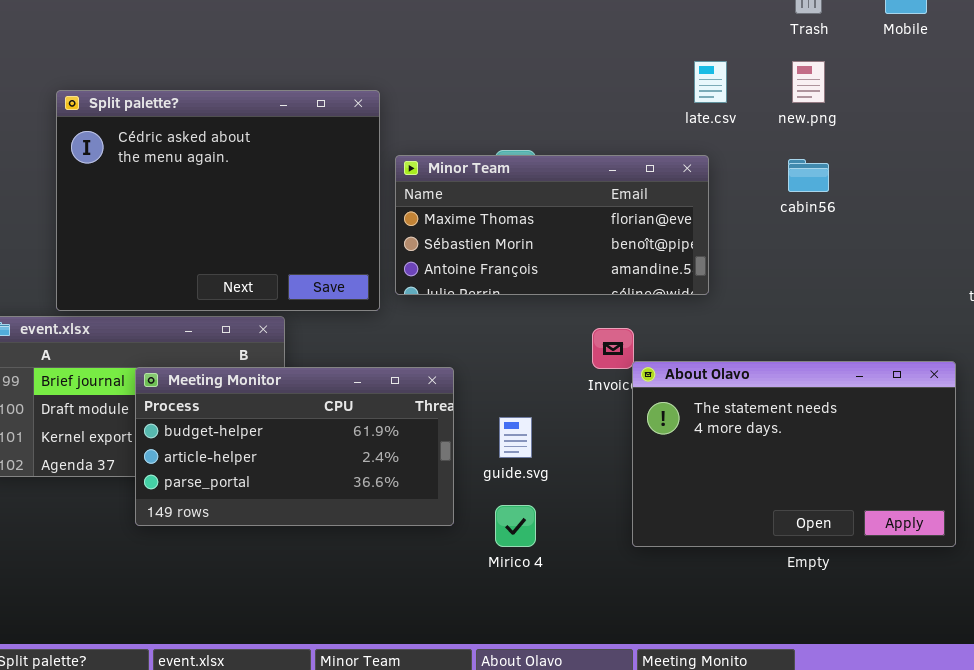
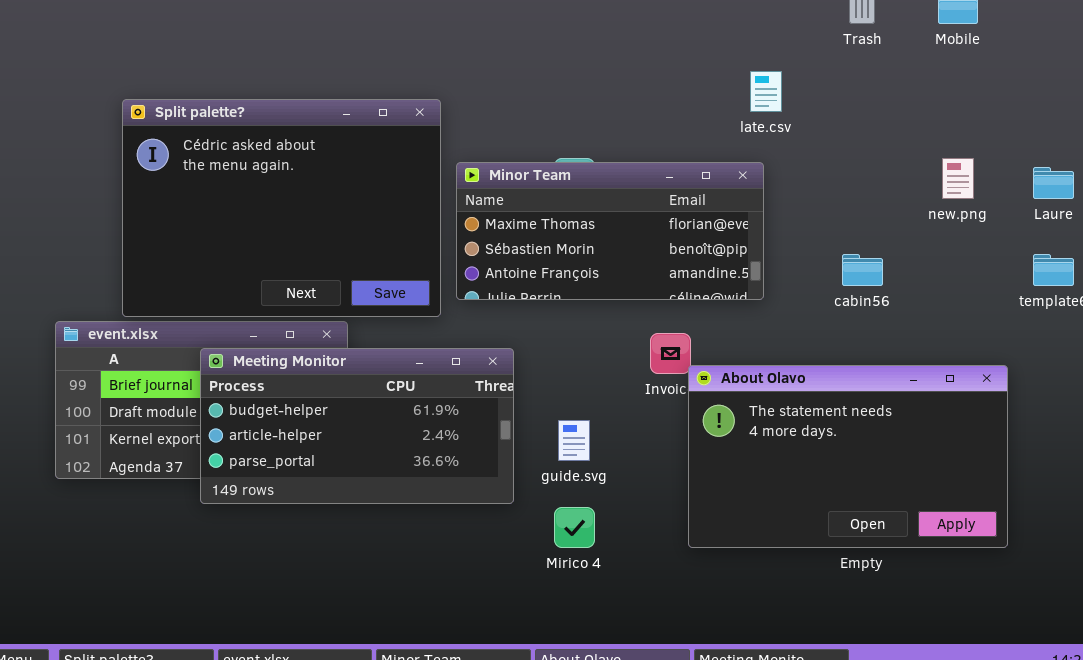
new.png: [792,61,825,103] -> [942,158,974,199], moved
cabin56: [788,159,829,192] -> [842,254,883,286], moved
Meeting Monitor: [135,367,454,526] -> [200,348,514,504], moved

